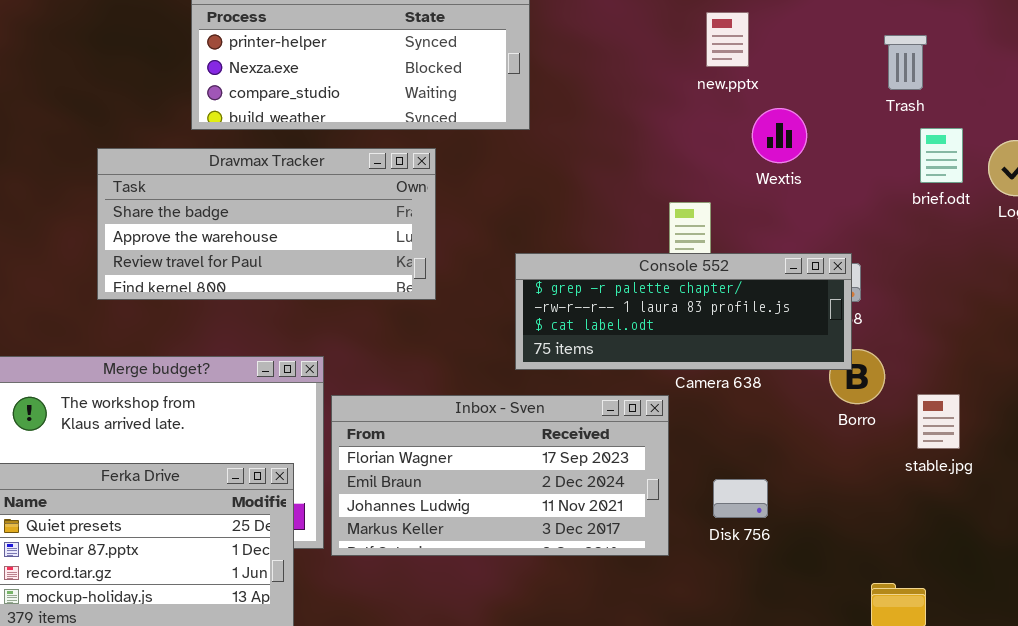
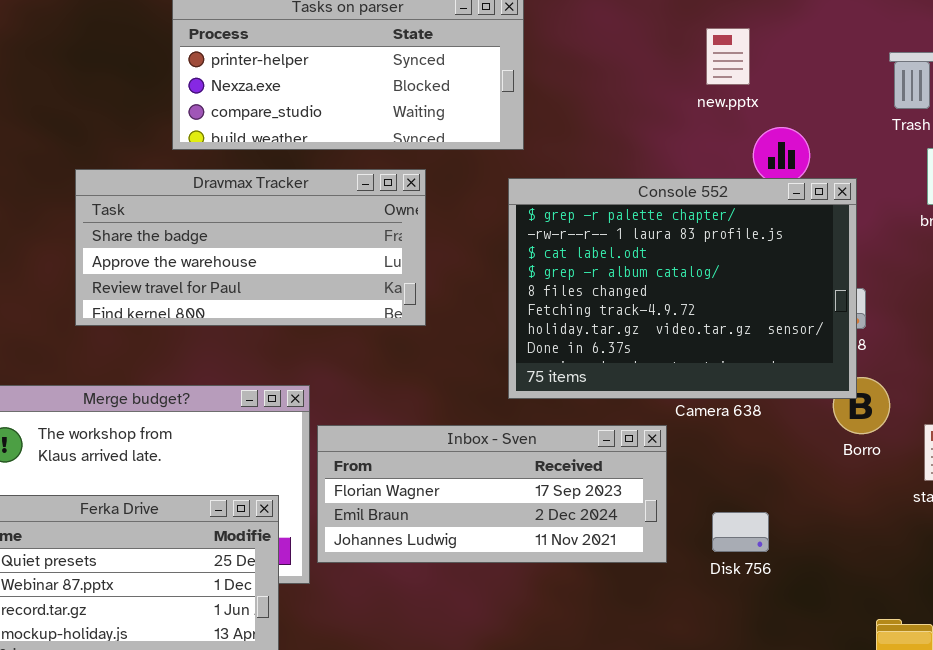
Console 552: [515,253,852,370] -> [508,178,857,399], resized
Inbox - Sven: [331,395,669,556] -> [317,425,667,563], resized

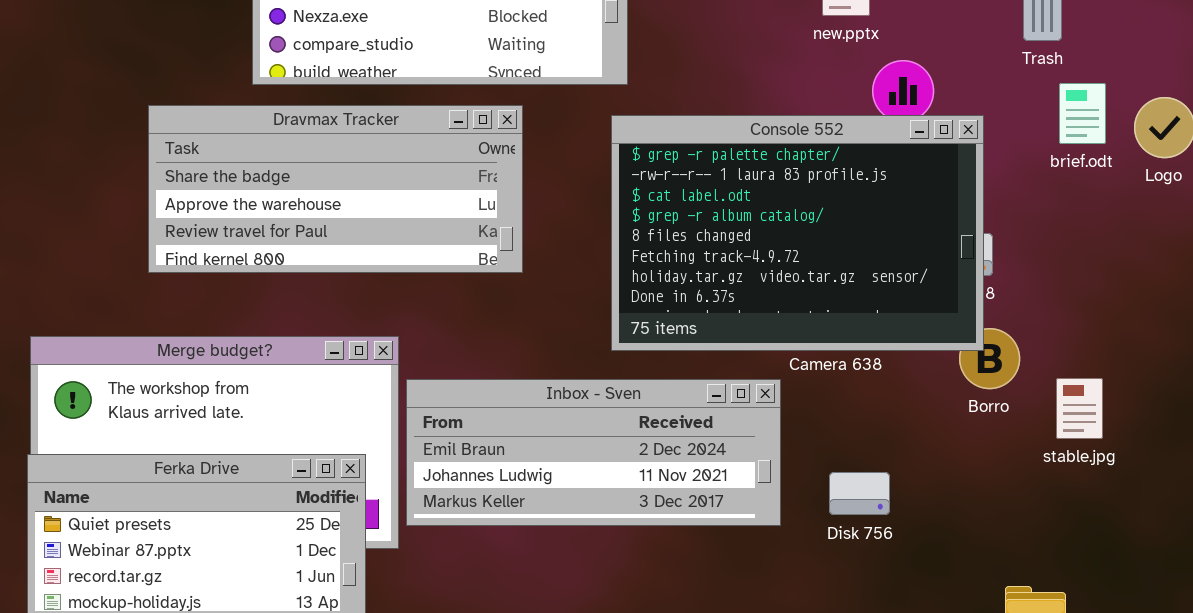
Inbox - Sven: [317,425,667,563] -> [406,379,781,526], scrolled down 1 row

